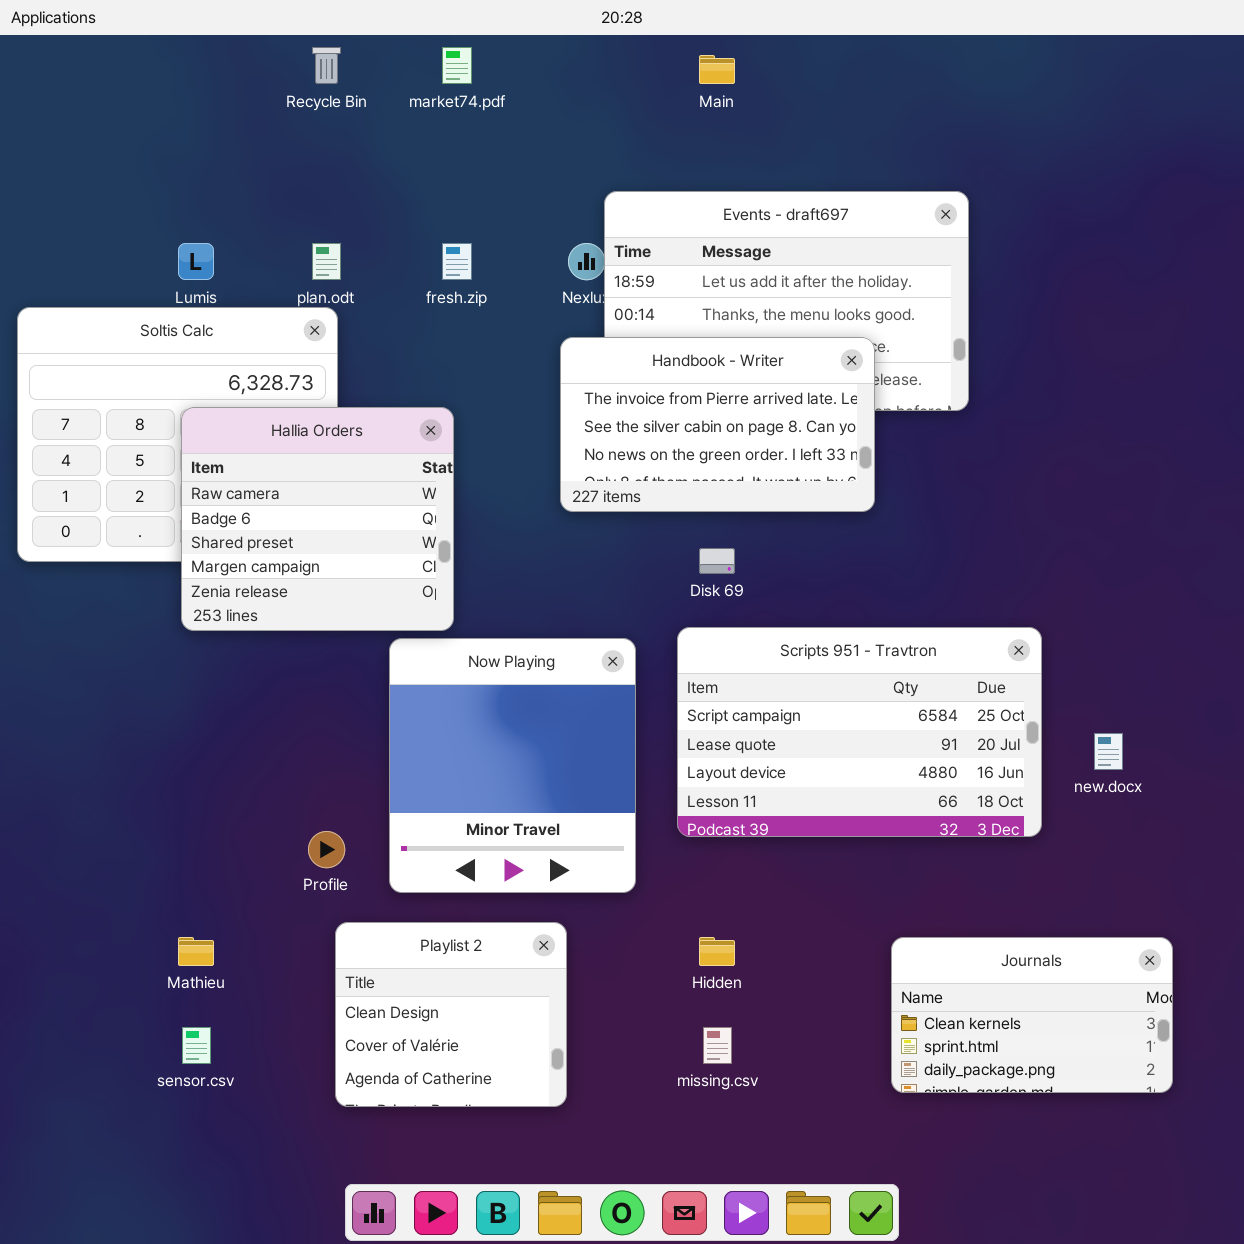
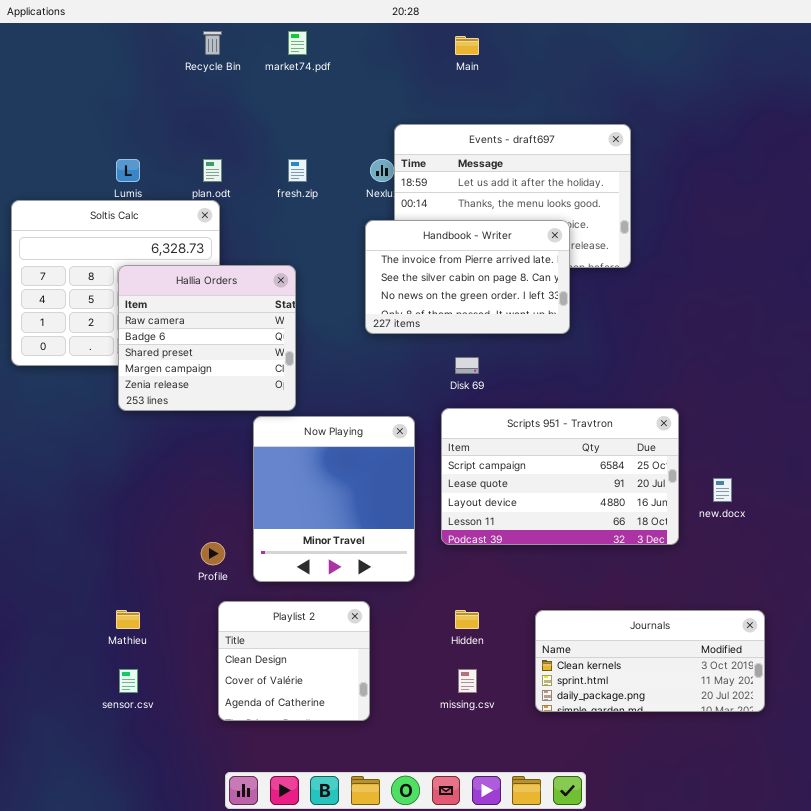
Journals: [891,937,1173,1093] -> [535,610,765,712], resized

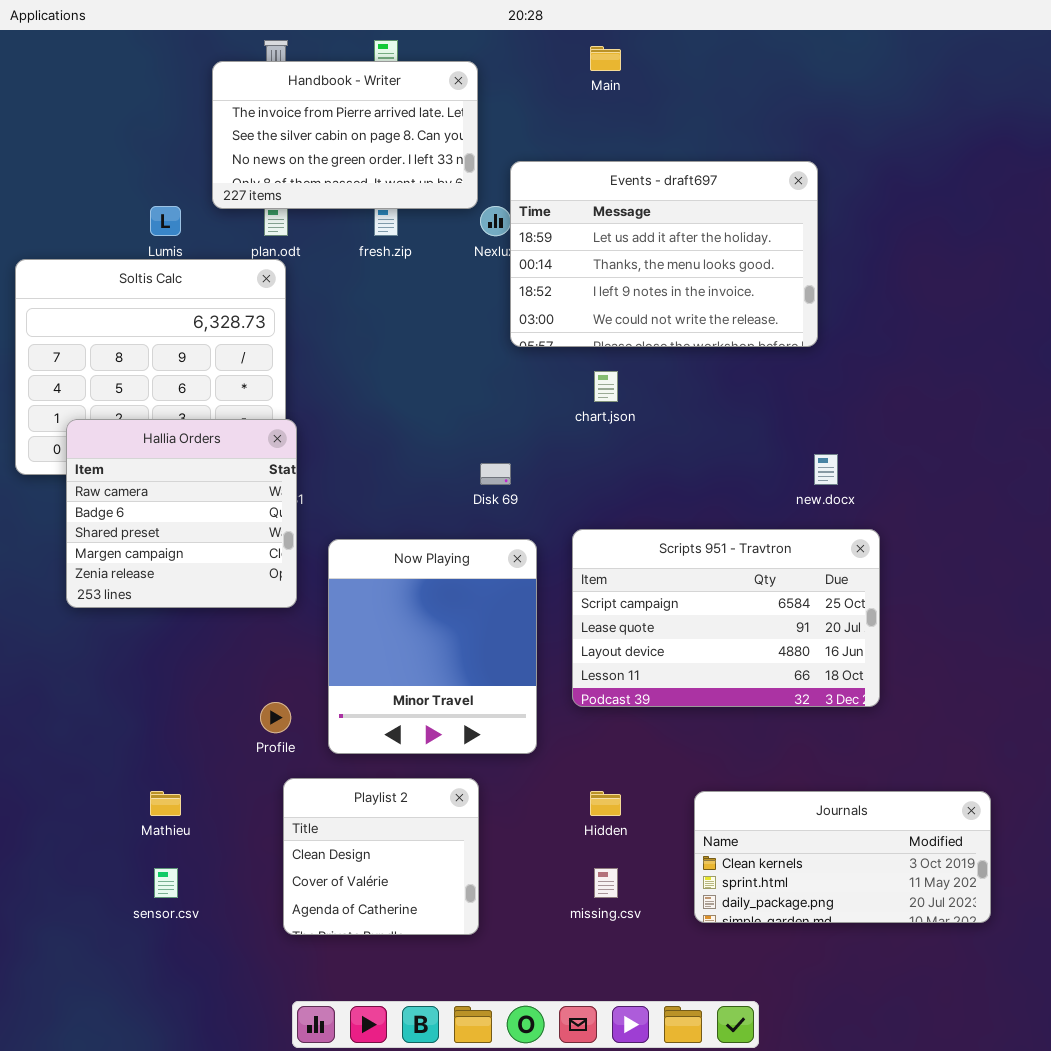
Handbook - Writer: [365,220,570,334] -> [212,61,478,209], moved
Hallia Orders: [118,265,296,411] -> [66,419,297,608], moved
Disk 69: [455,357,479,374] -> [480,463,511,485], moved
new.docx: [713,478,732,502] -> [814,454,838,485], moved

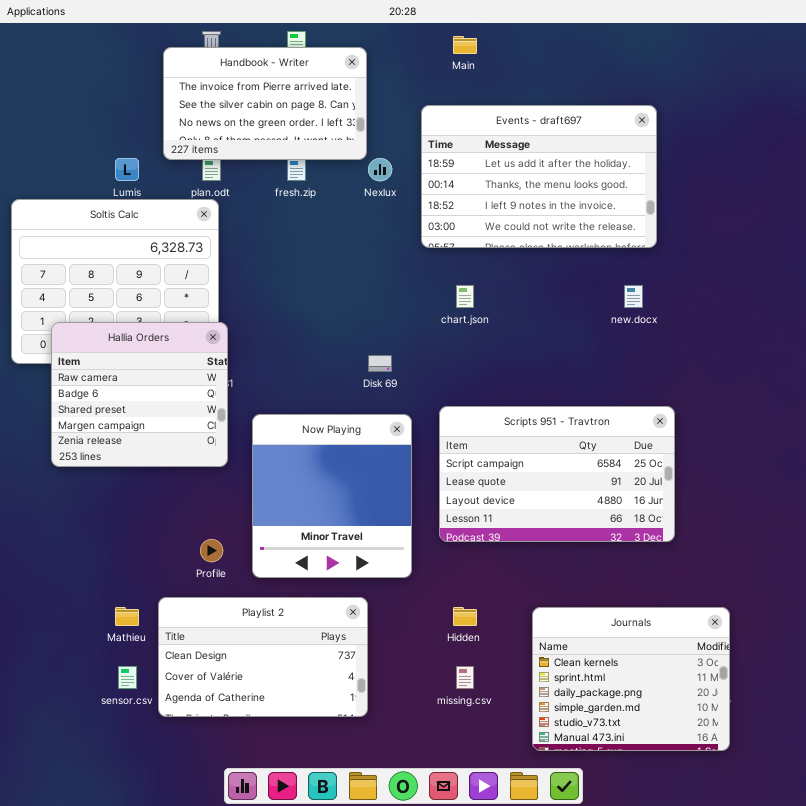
Events - draft697: [510,161,818,347] -> [421,105,657,248], moved
new.docx: [814,454,838,485] -> [624,285,643,308], moved
Playlist 2: [283,778,479,935] -> [158,597,368,717], resized
Journals: [694,791,991,923] -> [532,607,730,751], resized

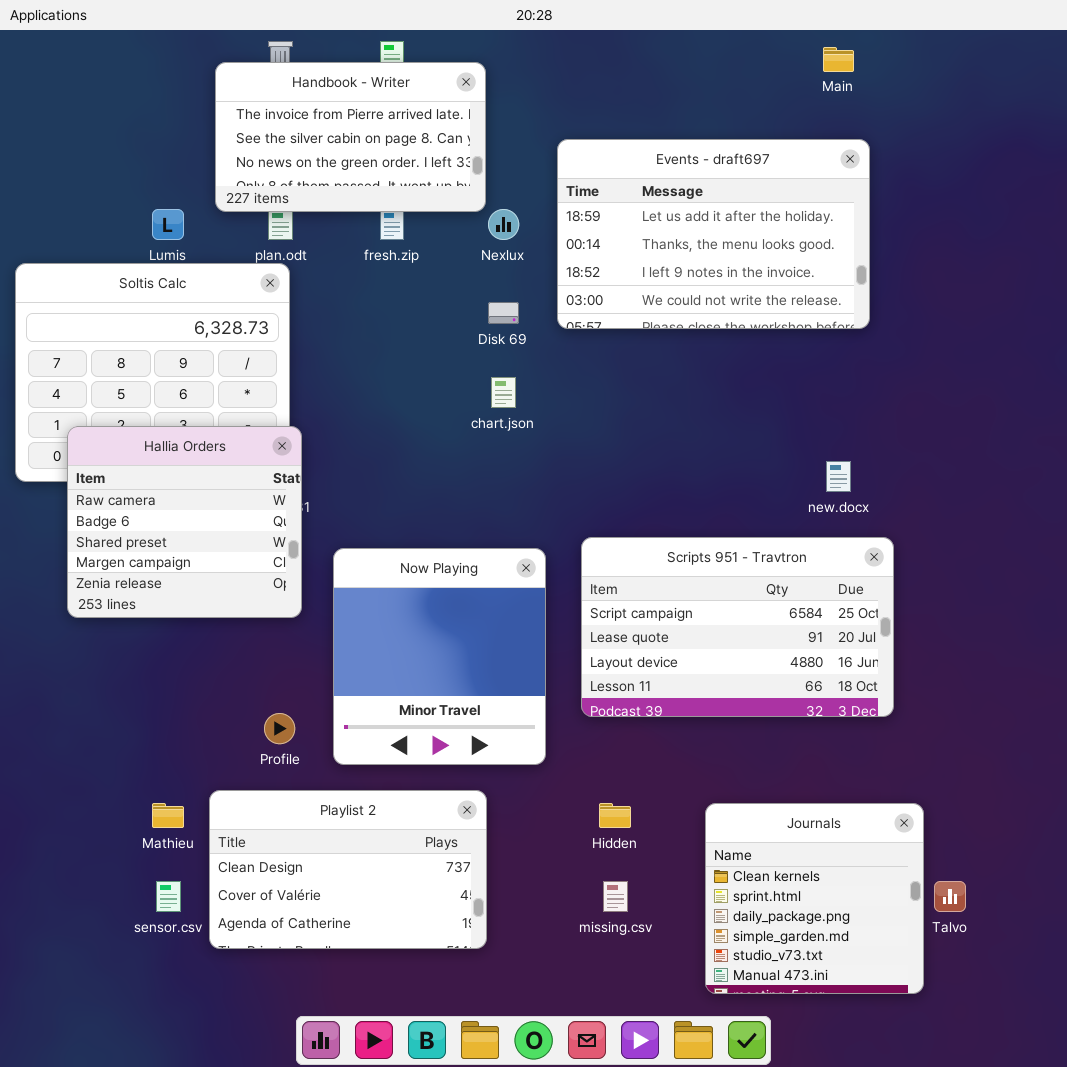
Main: [453,36,477,54] -> [823,47,854,72], moved
chart.json: [456,285,474,308] -> [491,377,516,408], moved
new.docx: [624,285,643,308] -> [826,461,851,492], moved
Disk 69: [368,355,392,372] -> [488,302,519,324], moved
Journals: [532,607,730,751] -> [705,803,924,994], resized

